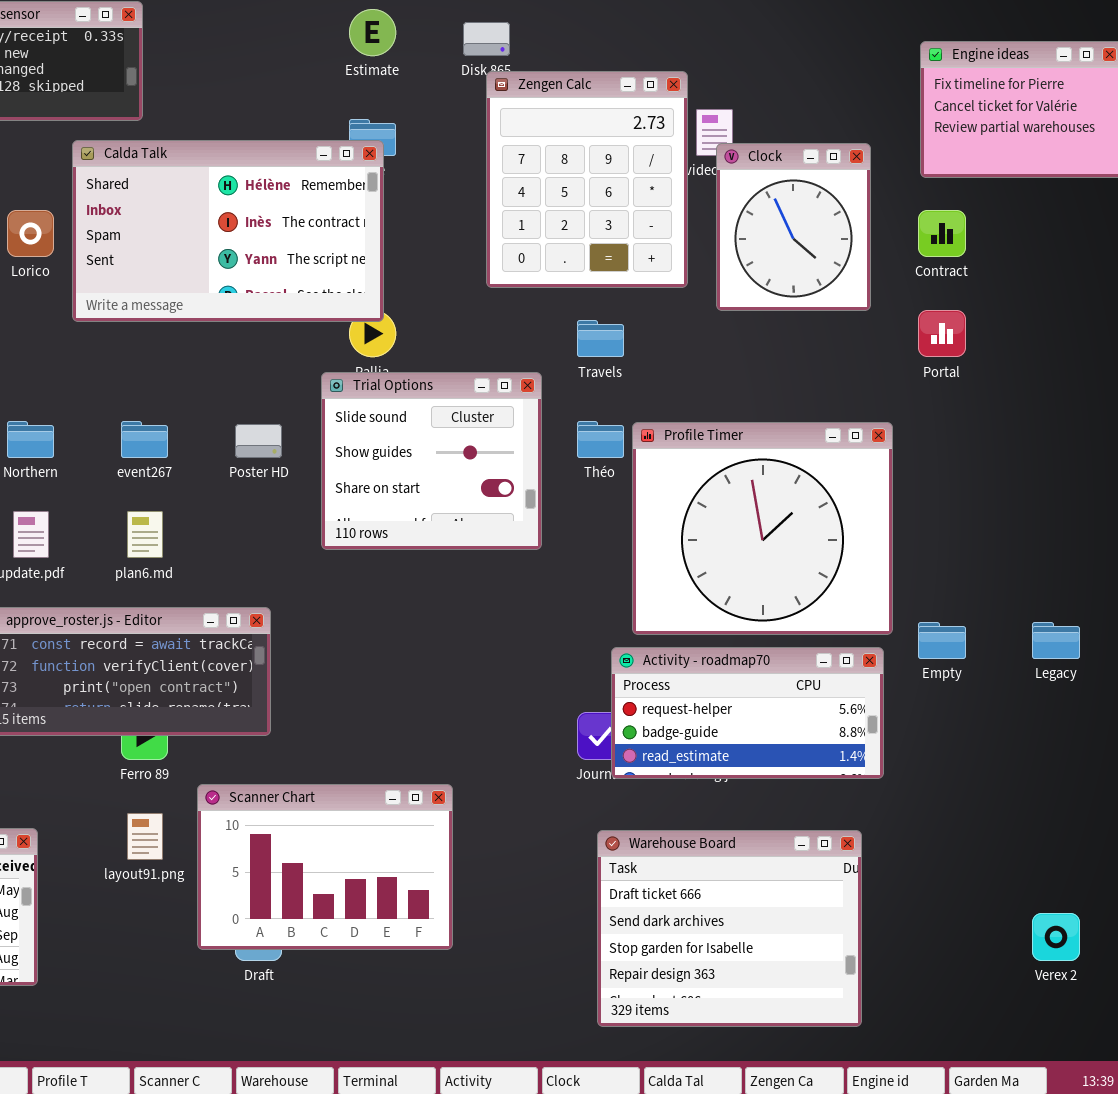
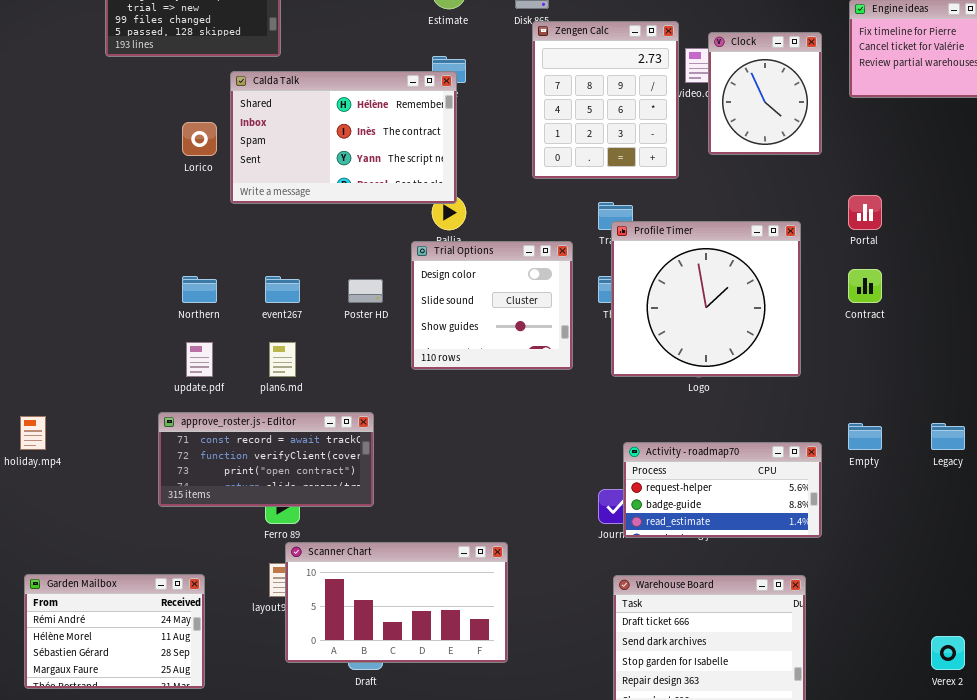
Clock: [716,143,871,311] -> [708,32,822,155], moved
Contract: [918,210,966,257] -> [848,269,882,303], moved
Trial Options: [321,372,542,550] -> [411,241,573,370], scrolled up 1 row
Profile Timer: [632,422,893,635] -> [611,221,801,377], moved
Scanner Chart: [197,784,453,950] -> [285,542,508,663], resized

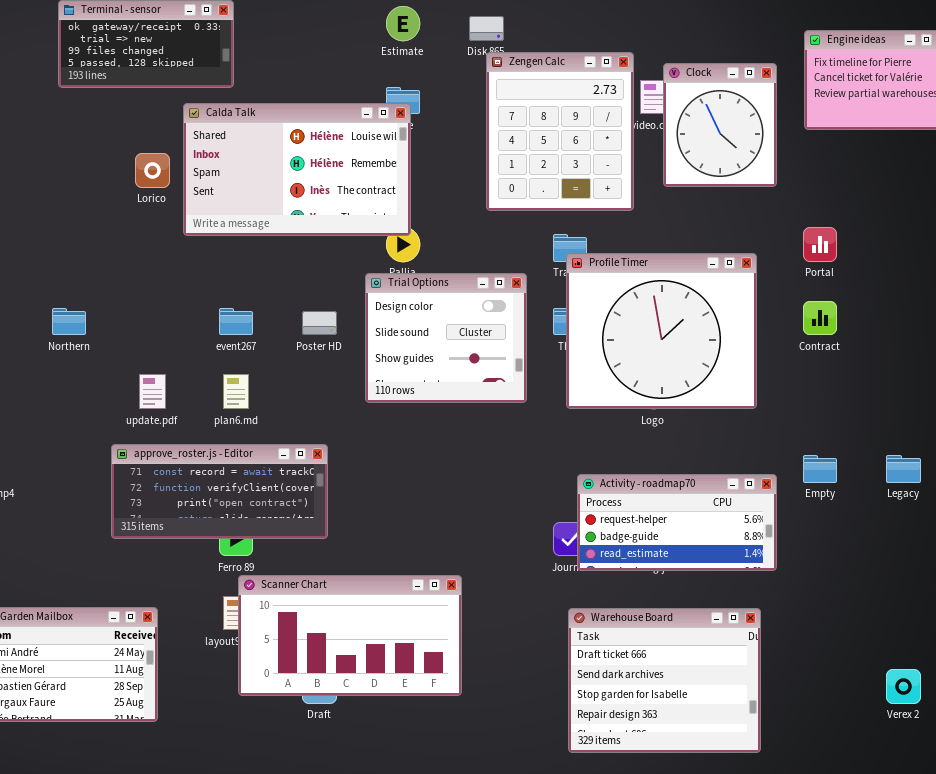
Calda Talk: [230,71,457,204] -> [183,103,411,236], scrolled up 1 row
Northern: [182,276,217,303] -> [52,308,86,335], moved

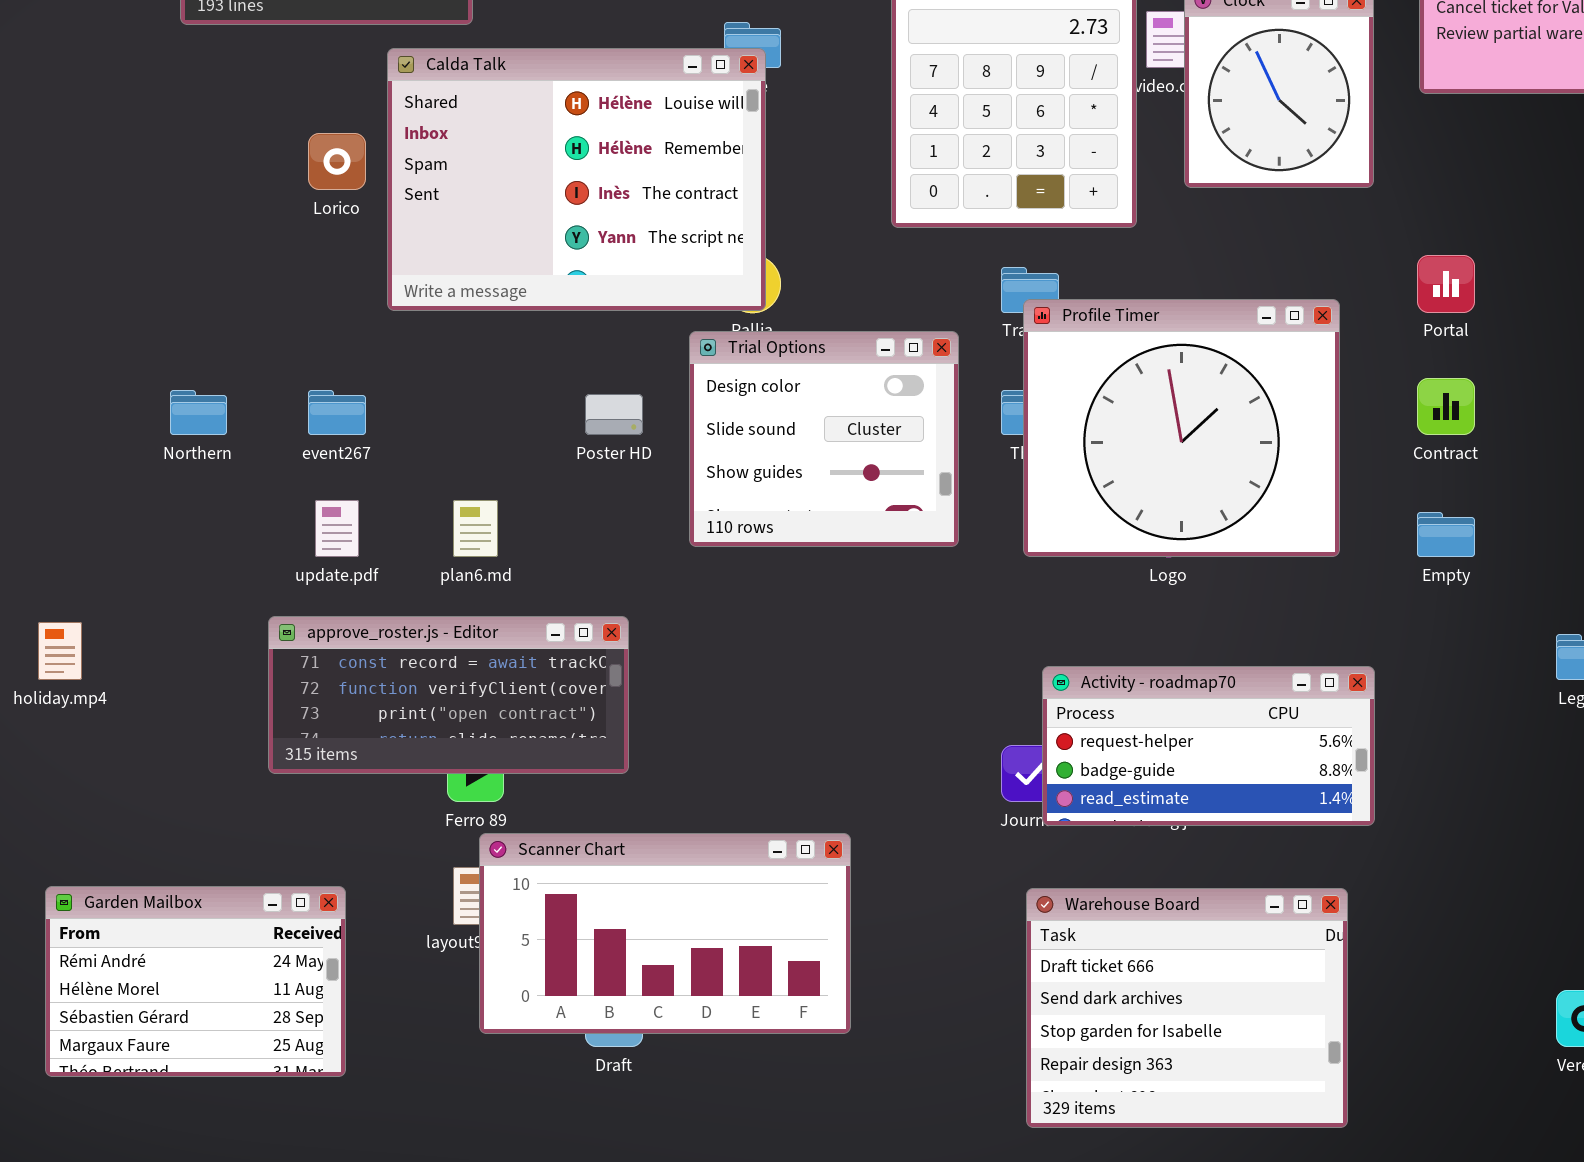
Calda Talk: [183,103,411,236] -> [387,48,766,311], resized
event267: [219,308,253,335] -> [308,390,366,435], moved
Empty: [803,455,837,483] -> [1417,512,1475,557], moved

